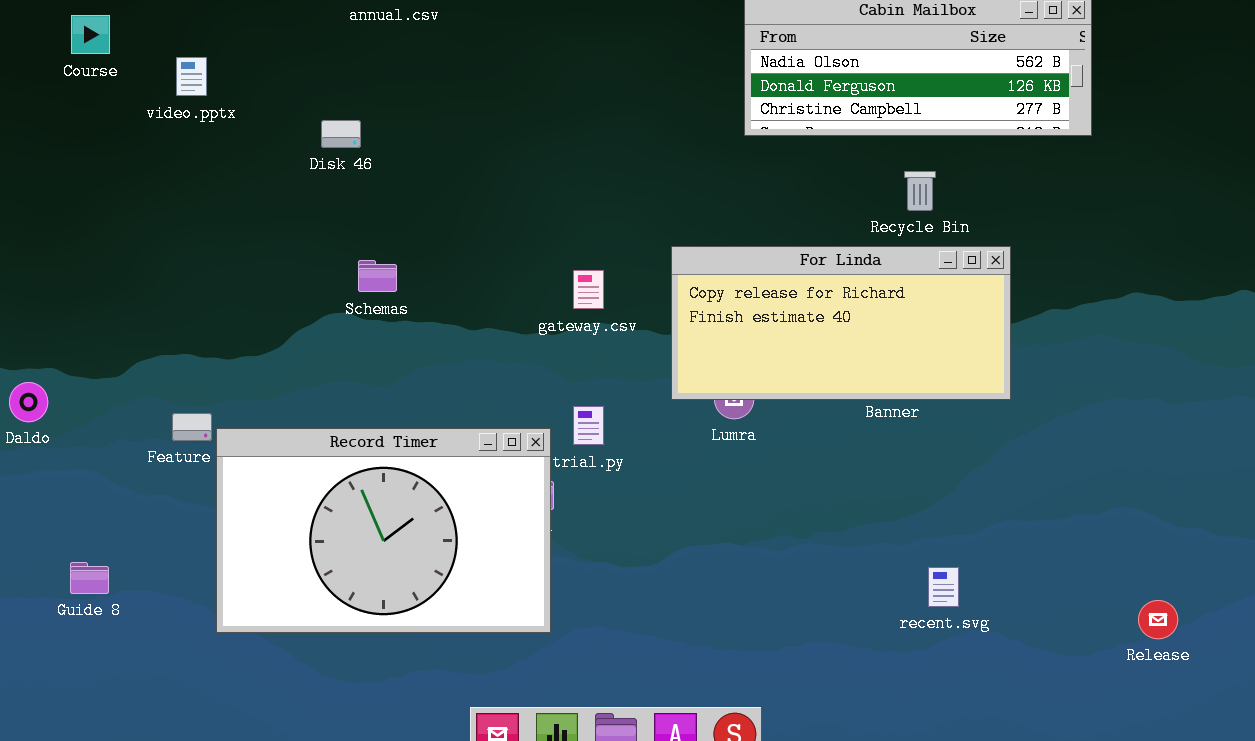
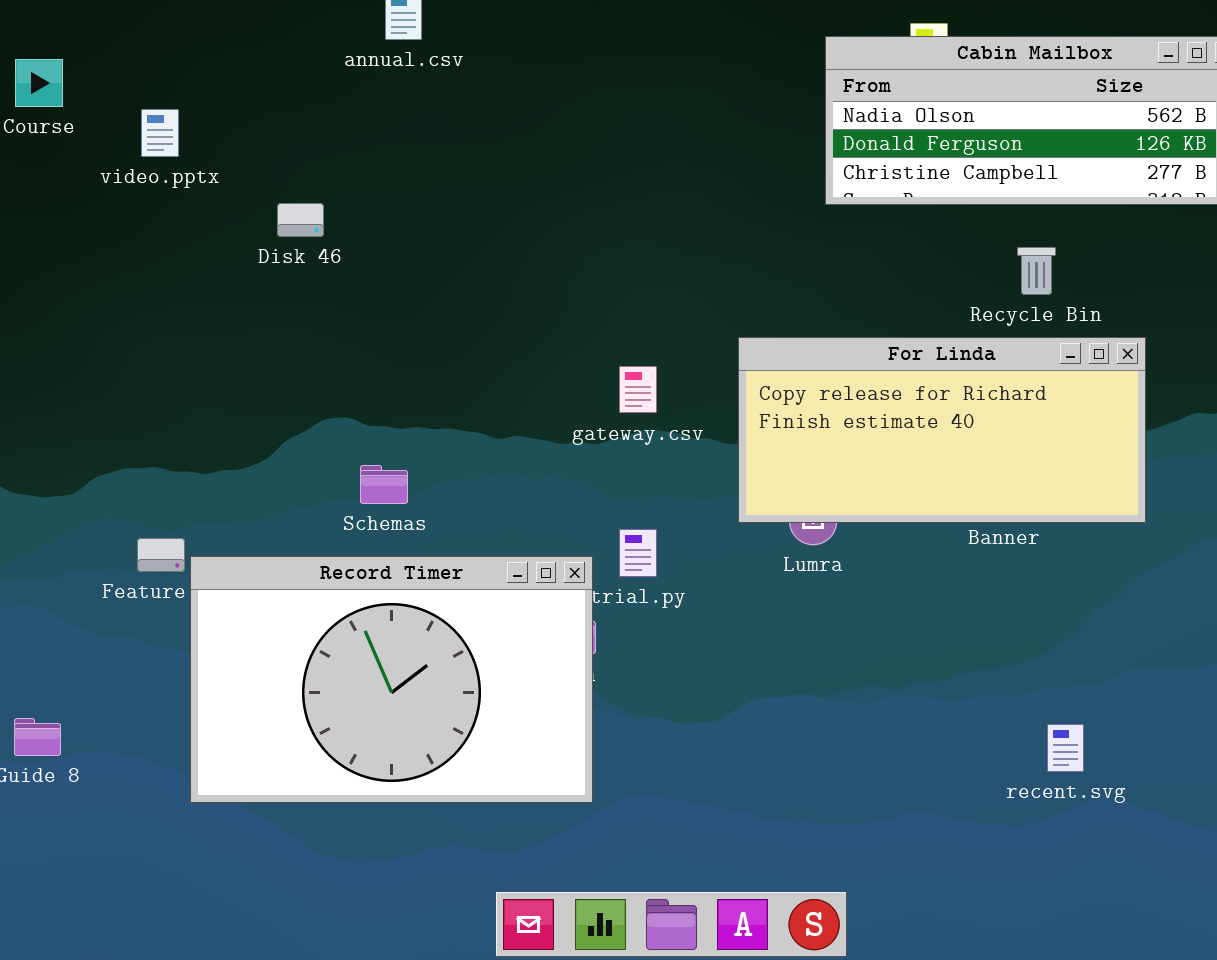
Disk 46: [321,120,361,148] -> [277,203,324,237], moved
Schemas: [358,260,397,292] -> [360,465,408,504], moved

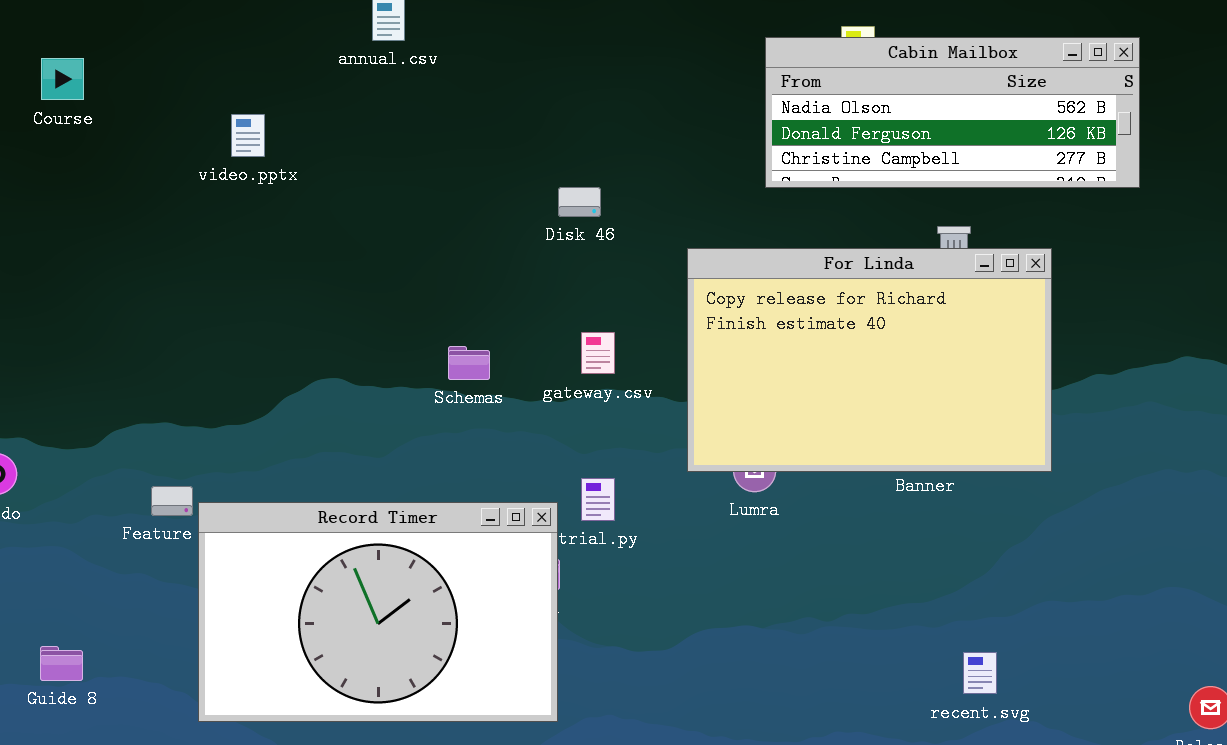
video.pptx: [141,109,179,157] -> [231,114,265,157], moved
Disk 46: [277,203,324,237] -> [558,187,601,217], moved
For Linda: [738,337,1146,523] -> [687,248,1052,472], resized
Schemas: [360,465,408,504] -> [448,346,490,380], moved

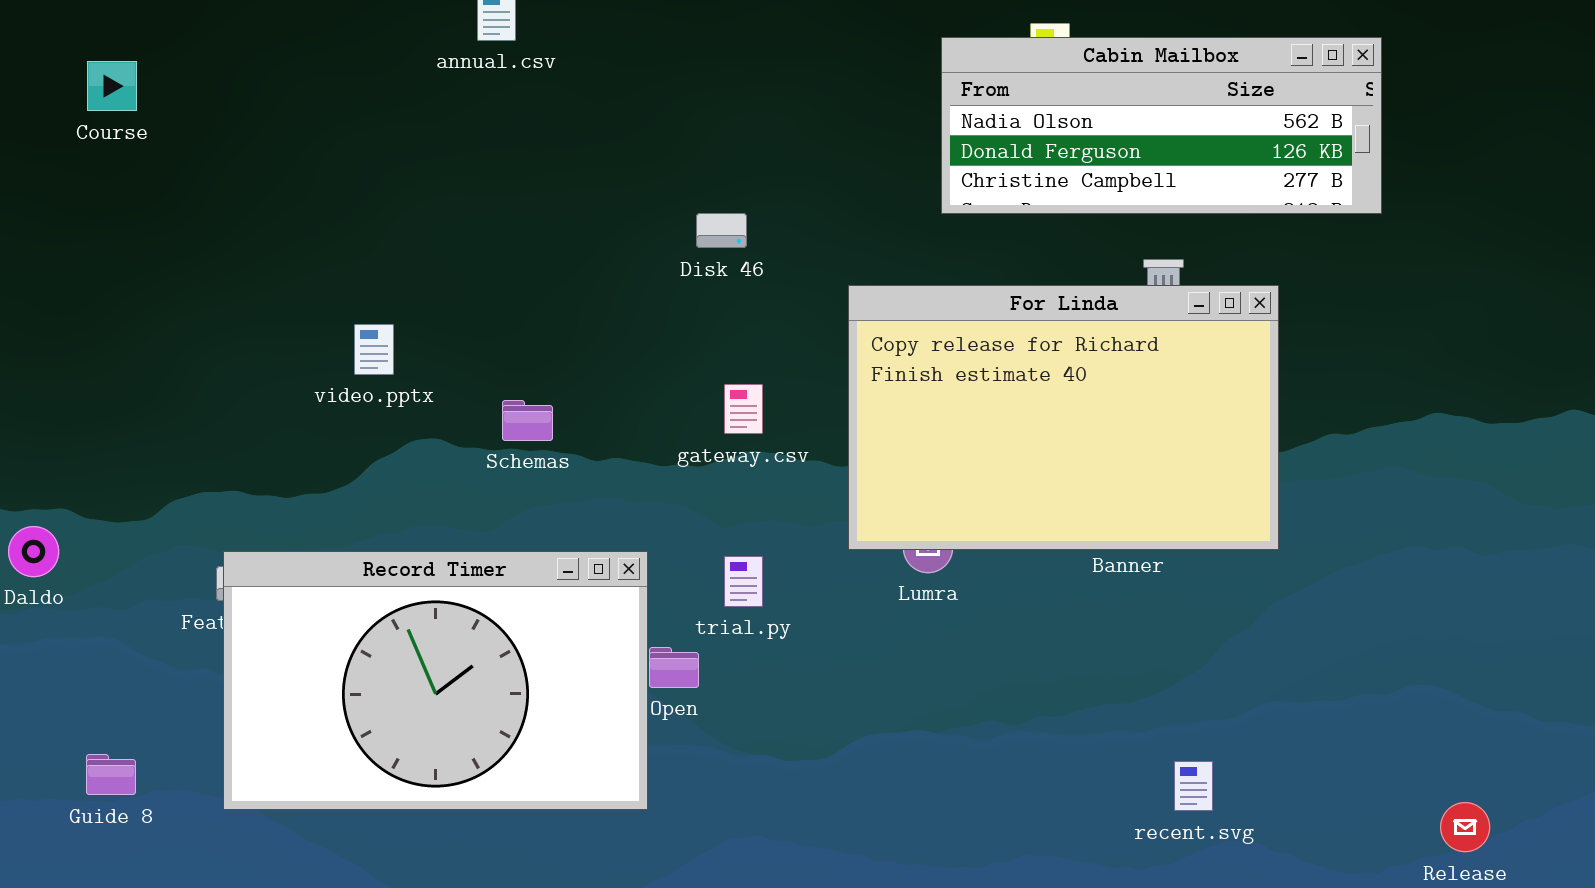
video.pptx: [231,114,265,157] -> [354,324,394,375], moved
Schemas: [448,346,490,380] -> [502,400,553,441], moved
Record Timer: [198,502,558,722] -> [223,551,648,810], moved

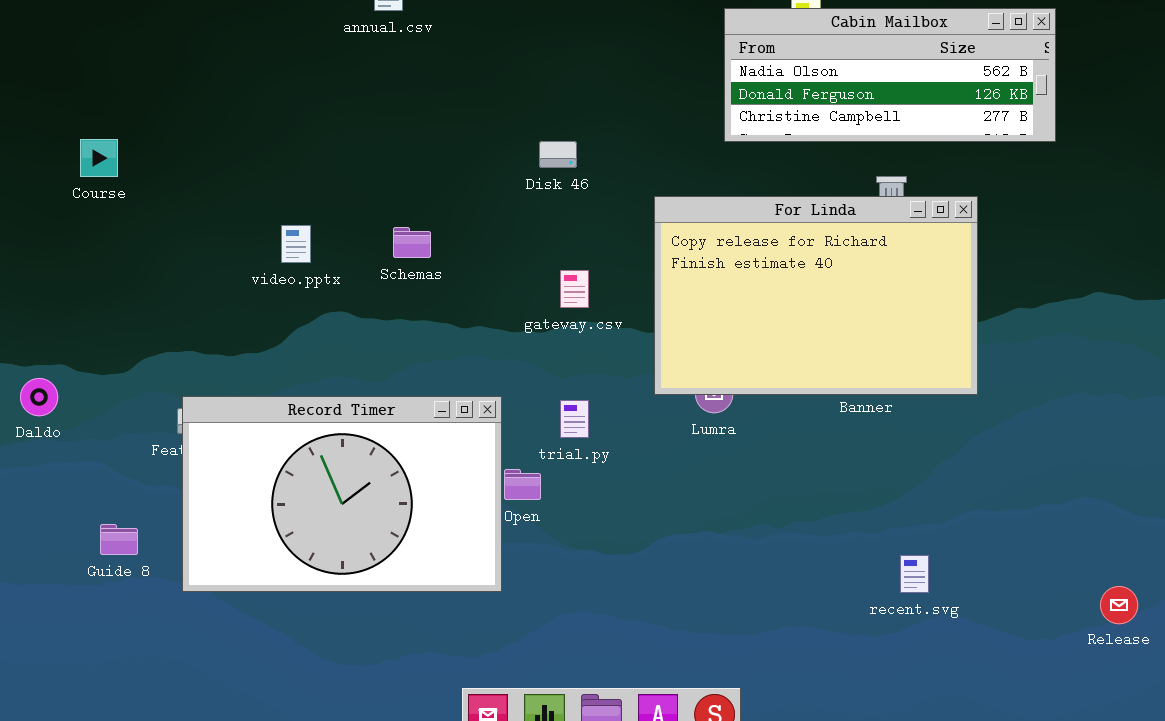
Course: [87,61,137,111] -> [80,139,118,177], moved
Schemas: [502,400,553,441] -> [393,227,431,258], moved
Guide 8: [86,754,136,795] -> [100,524,138,555], moved

